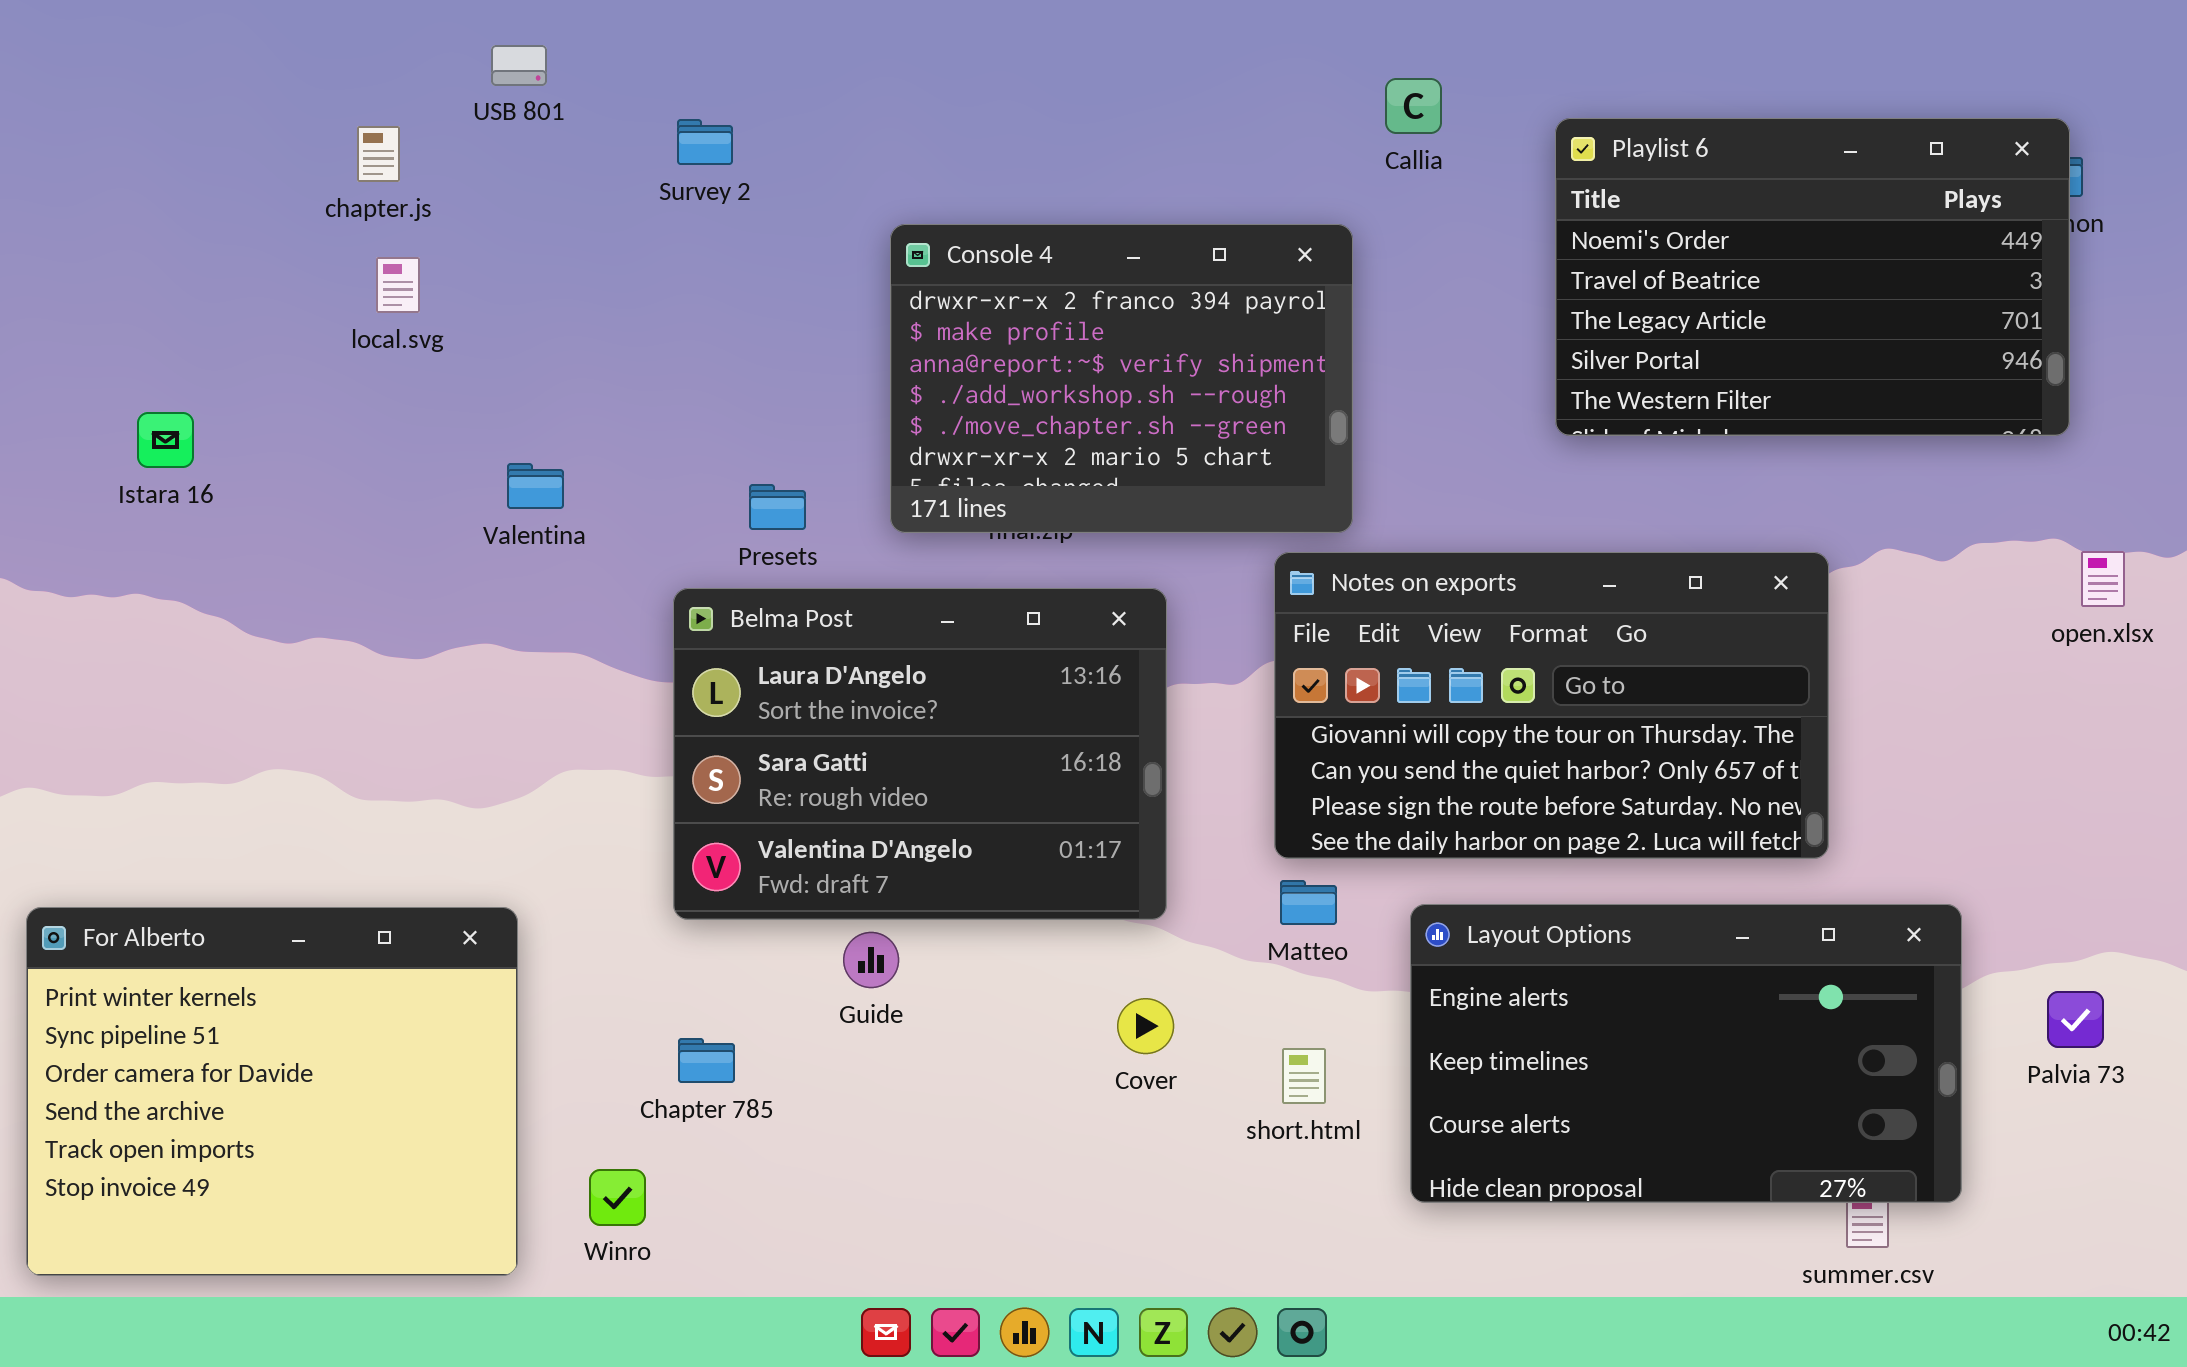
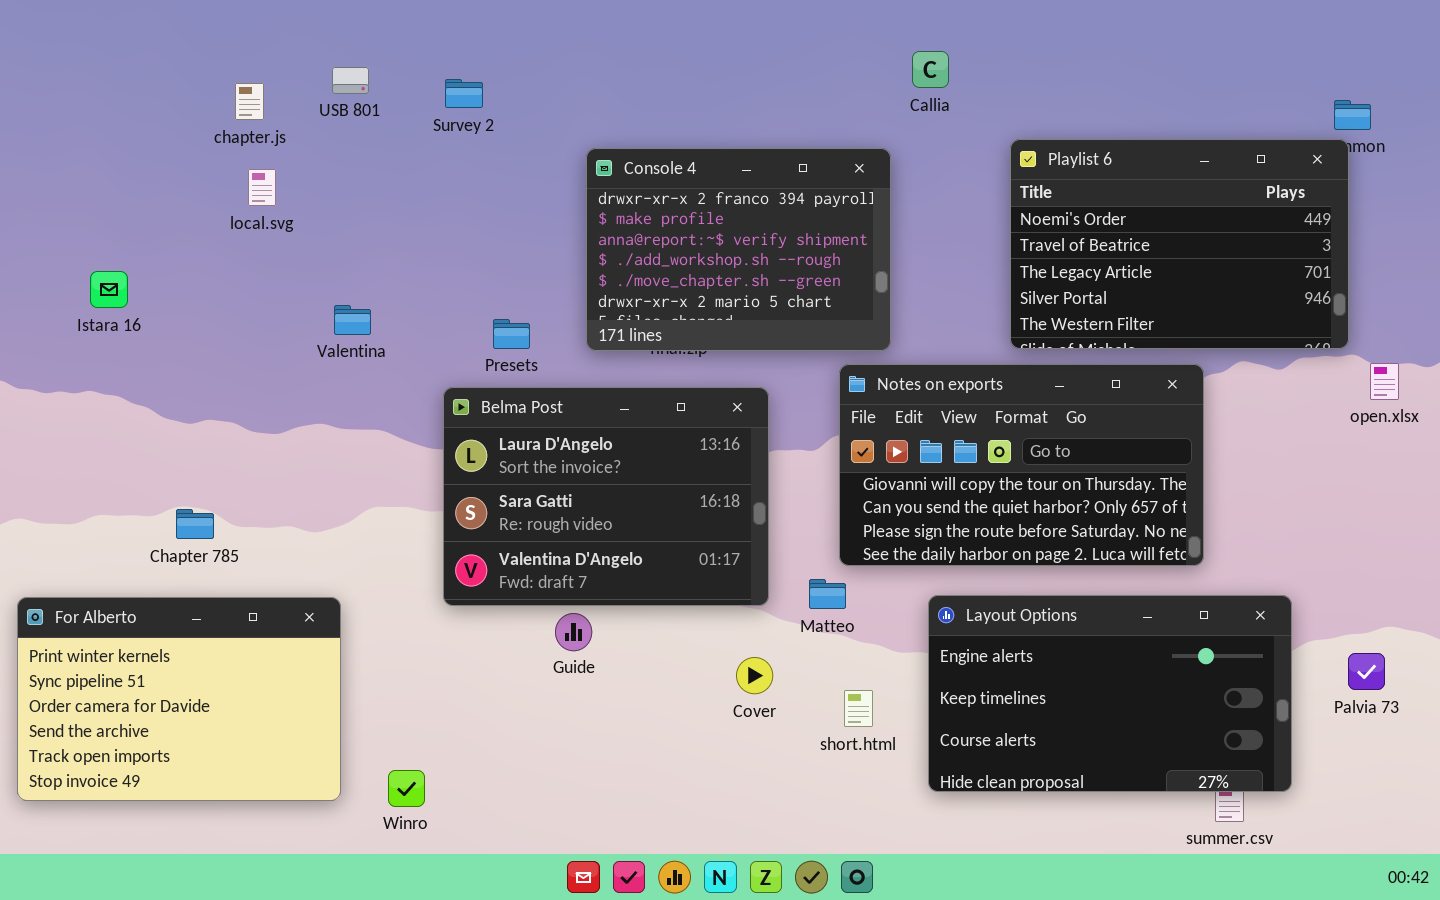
USB 801: [491,45,547,86] -> [332,67,369,94], moved
Playlist 6: [1555,118,2070,436] -> [1010,139,1349,349], moved
Matteo: [1280,880,1337,925] -> [809,579,846,609], moved
For Alberto: [26,907,518,1276] -> [17,597,341,801], resized
Chapter 785: [678,1038,735,1083] -> [176,509,214,539], moved

